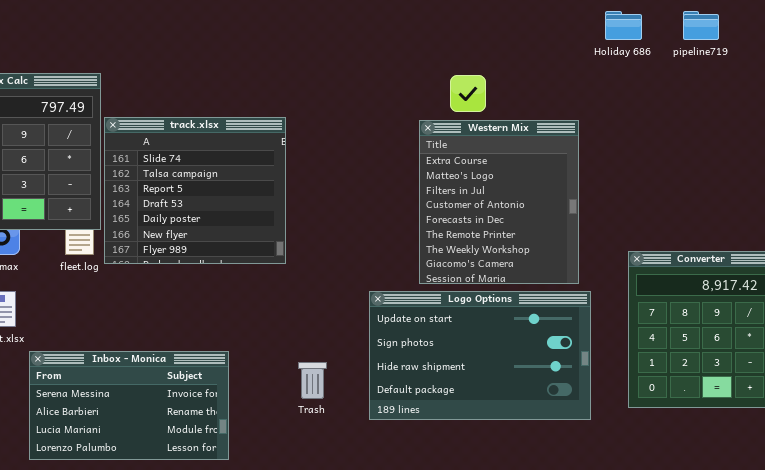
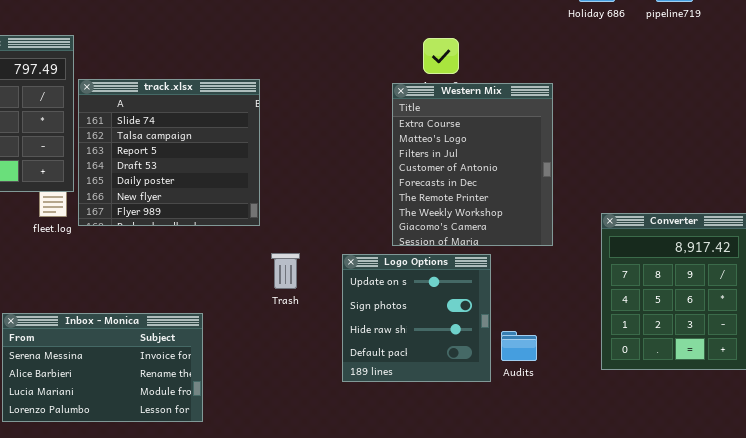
Logo Options: [369,291,591,420] -> [342,254,491,382], resized
Trash: [298,362,327,399] -> [271,253,300,289], moved

